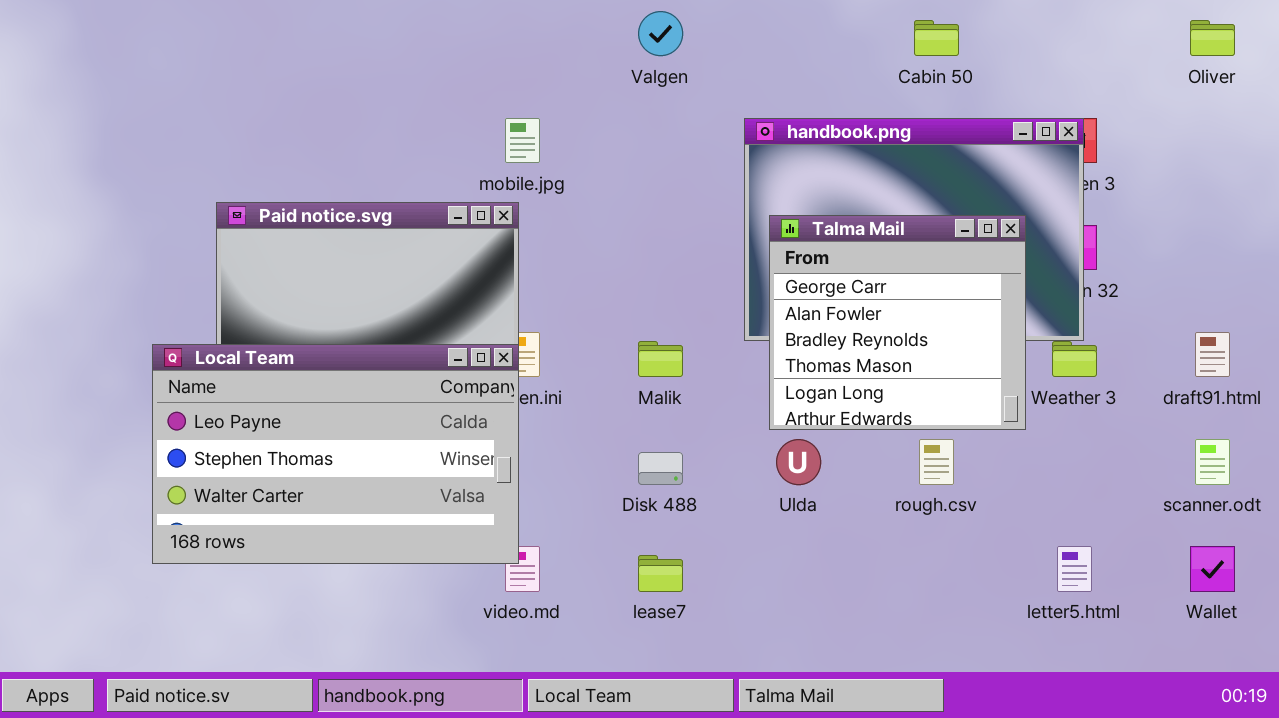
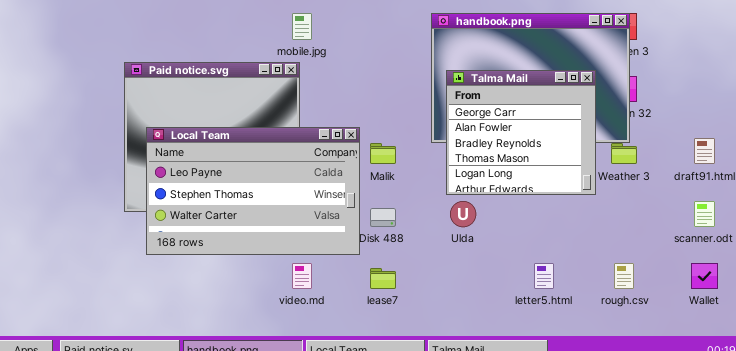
Local Team: [152,344,519,564] -> [146,127,360,255], moved
rough.csv: [919,439,954,485] -> [614,263,634,289], moved
letter5.html: [1057,546,1092,592] -> [534,263,554,289], moved

